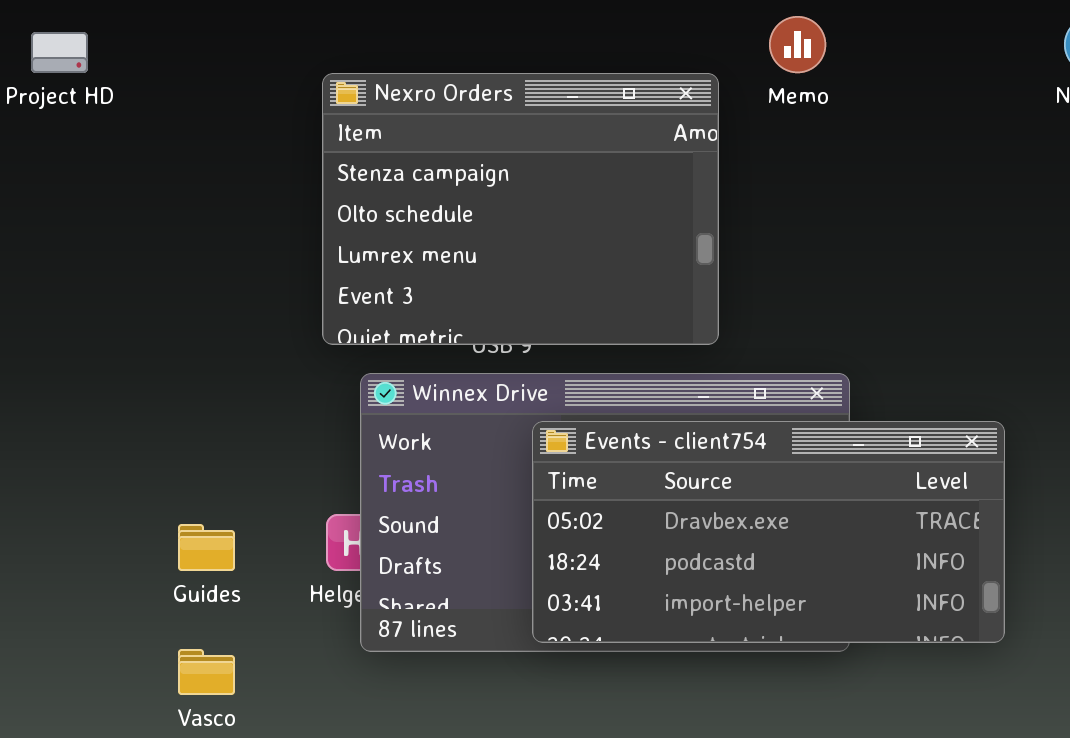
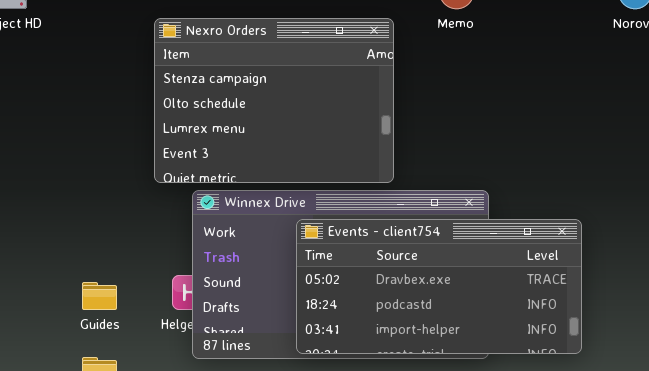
Nexro Orders: [322,73,719,345] -> [154,18,394,183], moved

